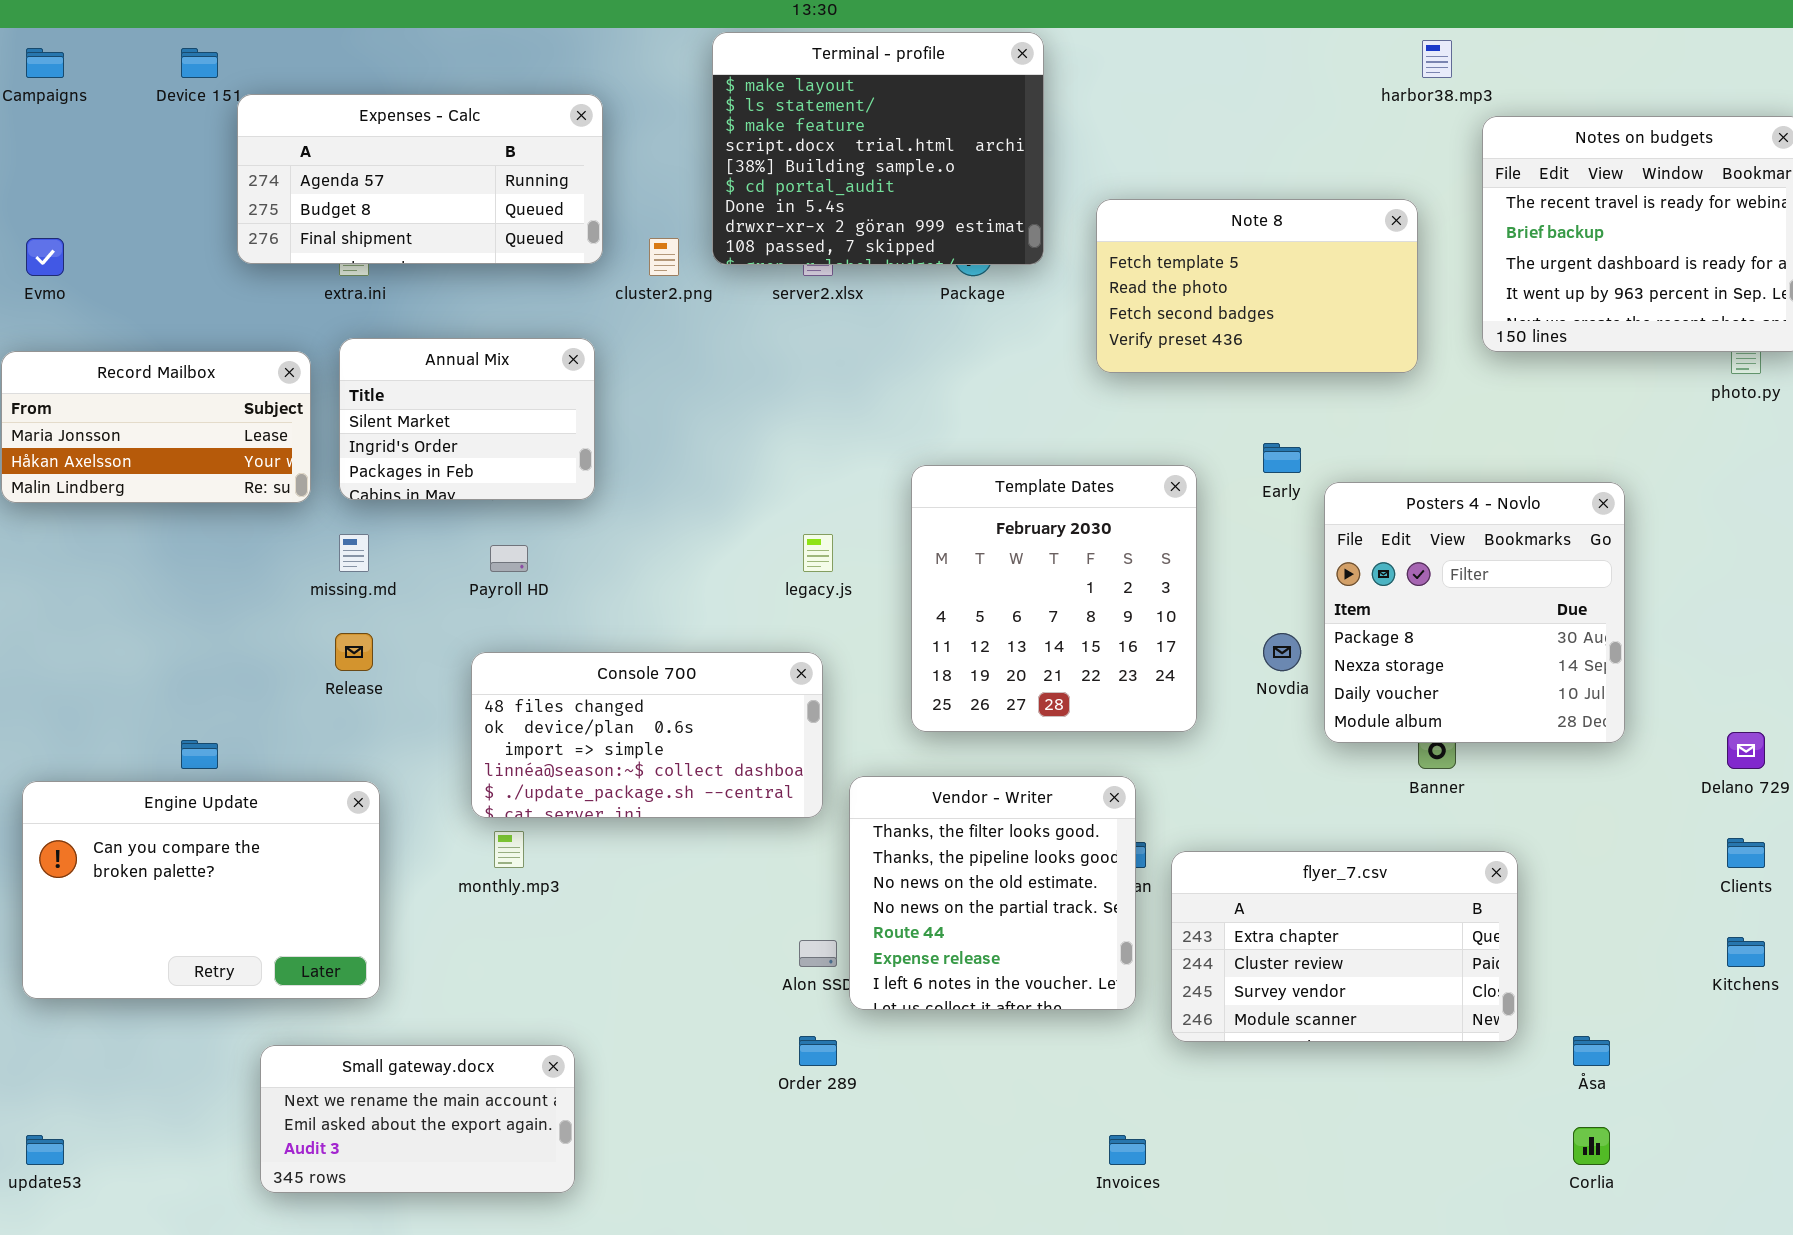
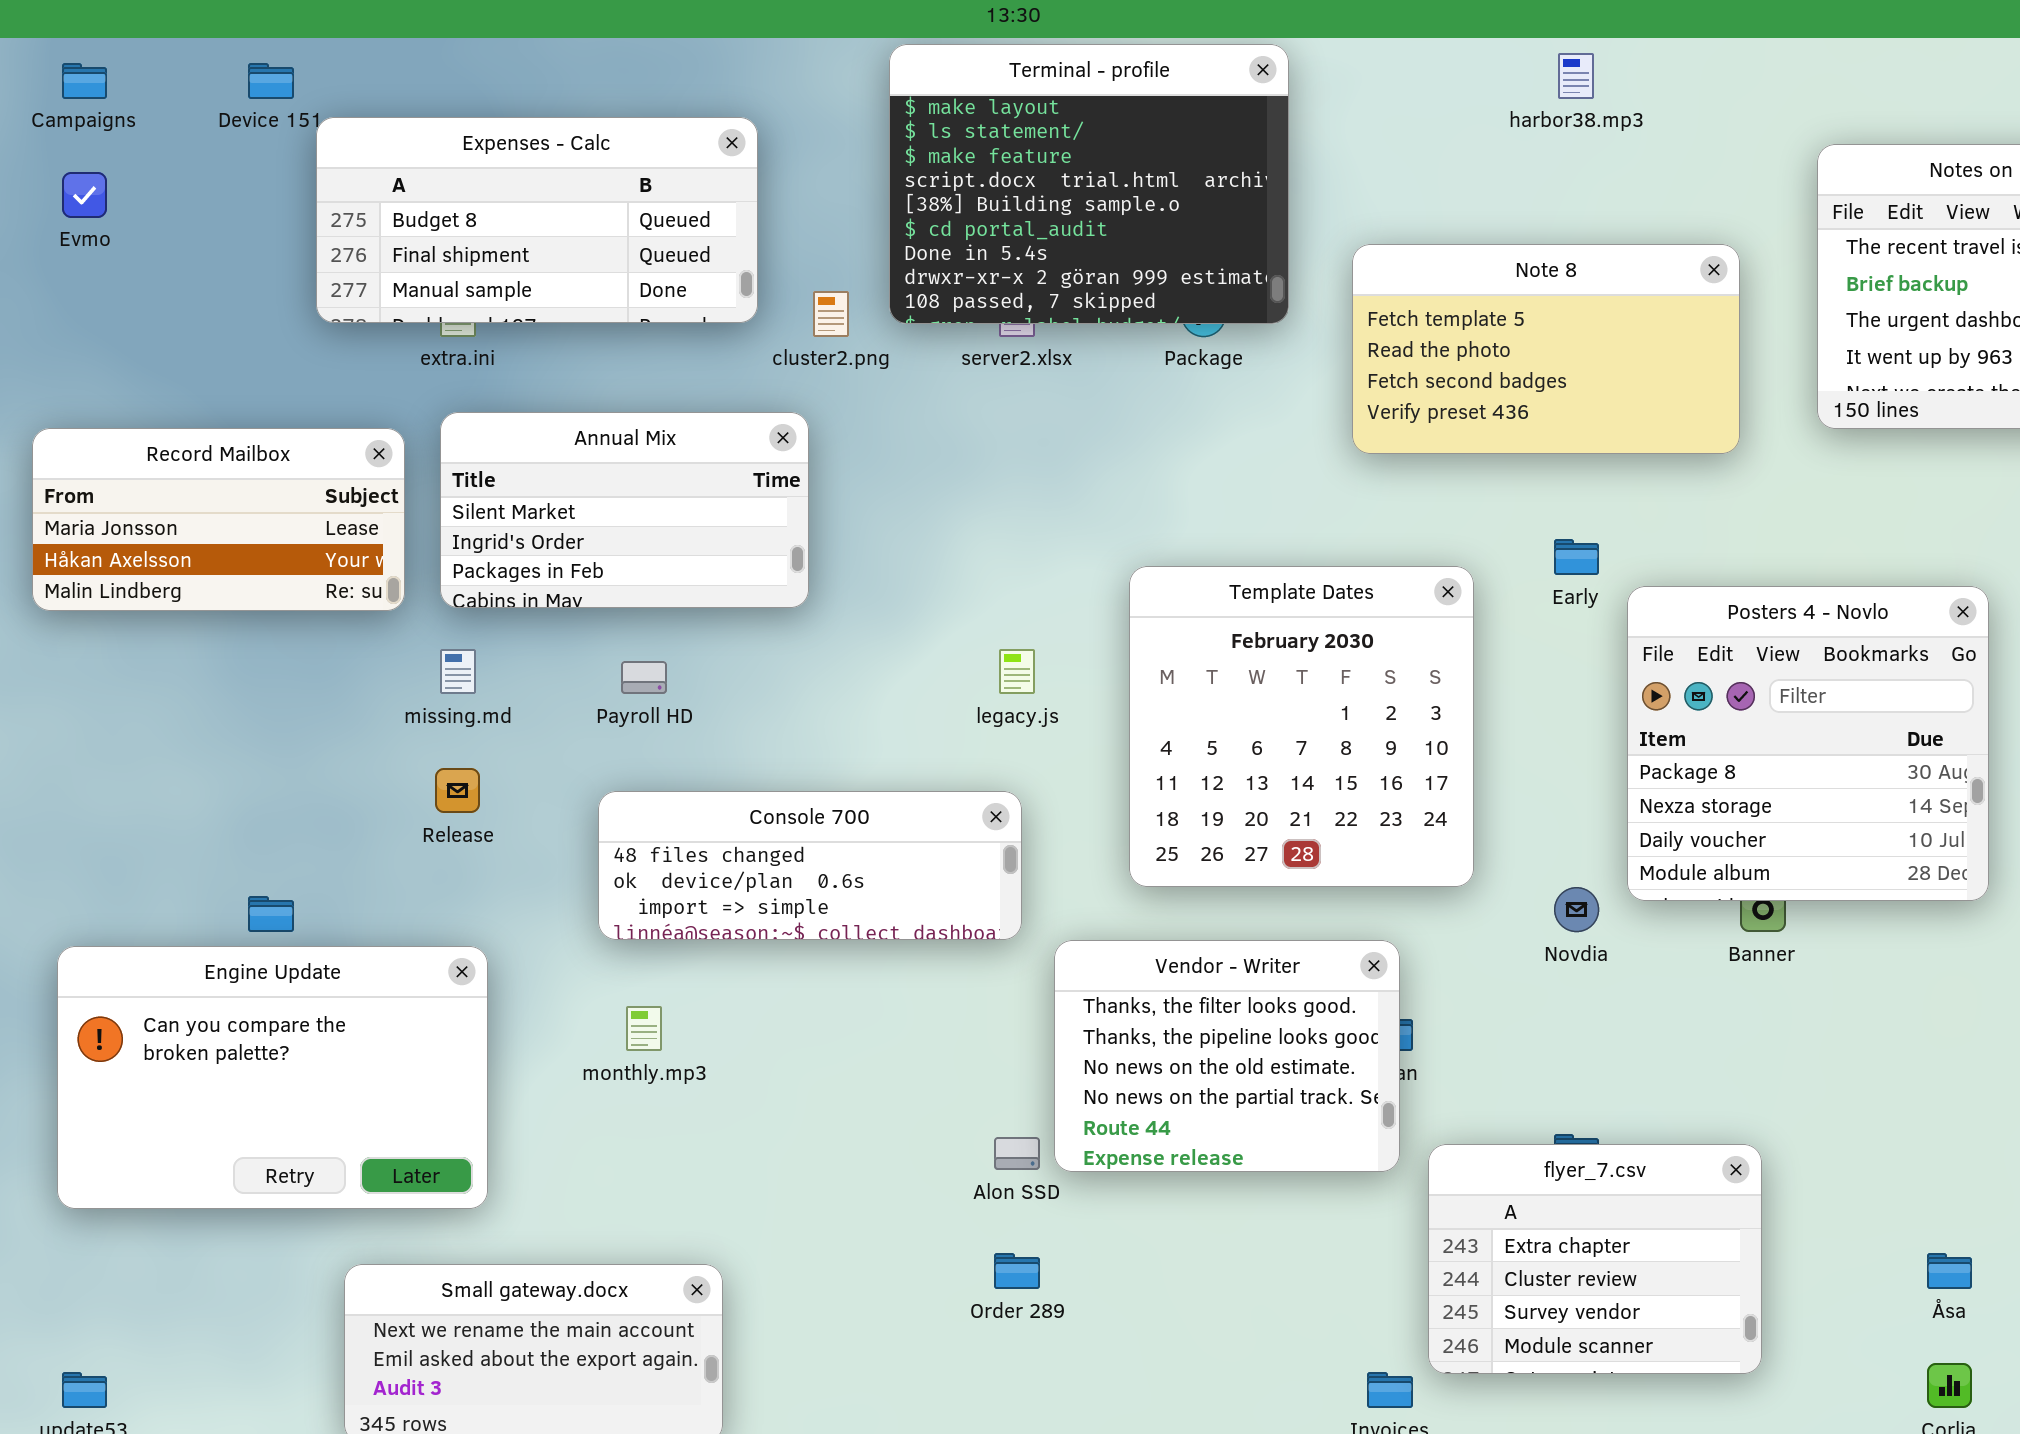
harbor38.mp3: [1422,40,1452,78] -> [1558,53,1594,99], moved
Expenses - Calc: [237,94,603,264] -> [316,117,758,323], scrolled down 1 row
Evmo: [26,238,64,276] -> [62,172,107,218], moved
Annual Mix: [339,338,595,500] -> [440,412,809,608], resized
Novdia: [1263,633,1301,671] -> [1554,887,1599,932], moved
Console 700: [471,652,823,818] -> [598,791,1022,940], resized
Vendor - Writer: [849,776,1136,1010] -> [1054,940,1400,1172], resized
flyer_7.csv: [1171,851,1518,1042] -> [1428,1144,1762,1374], moved, resized

